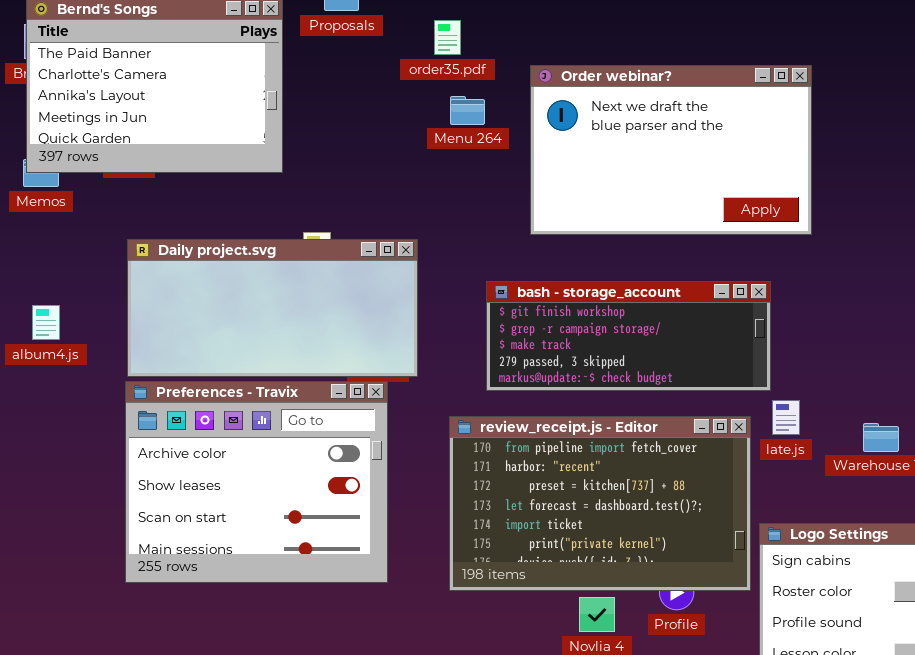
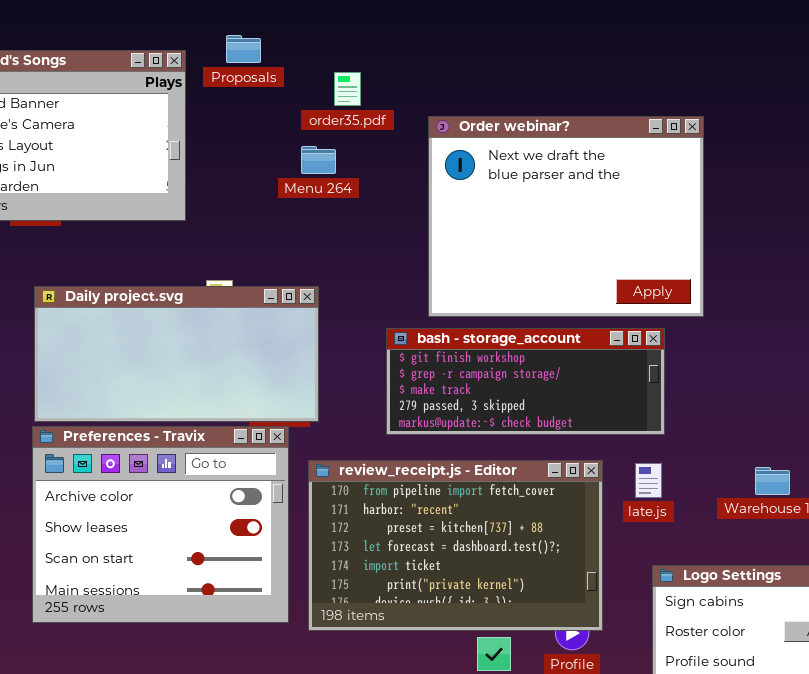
Order webinar?: [530,65,812,235] -> [428,116,704,317], resized
Menu 264: [450,96,485,125] -> [301,146,336,174], moved
late.js: [772,400,800,435] -> [635,463,662,498], moved
review_receipt.js - Editor: [449,416,751,591] -> [308,460,603,631], moved

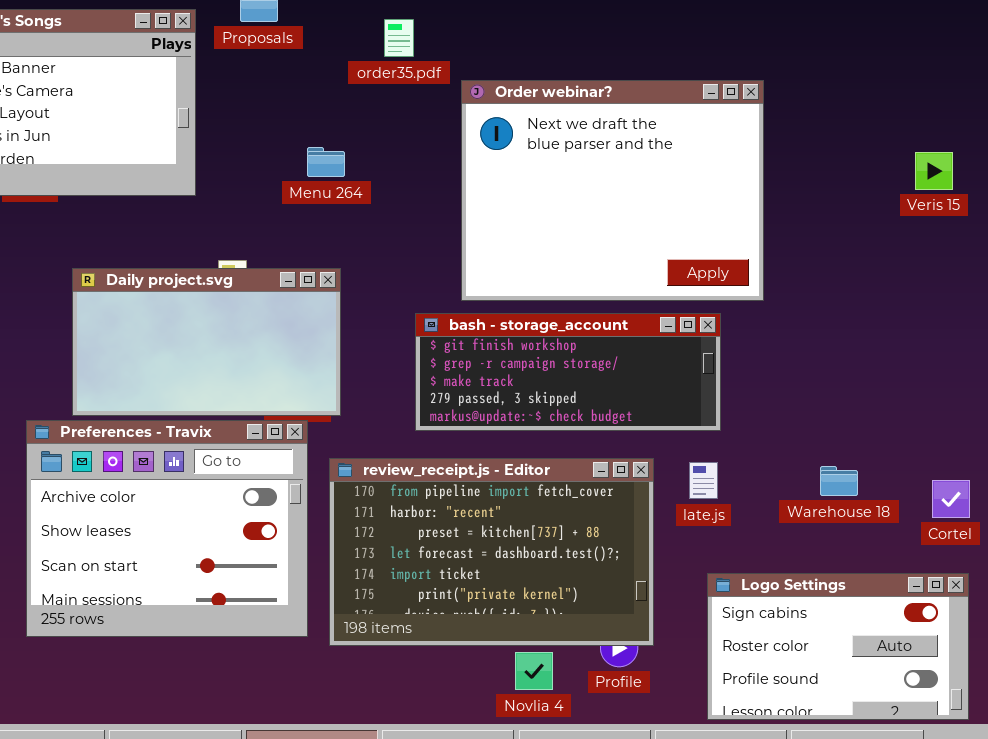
order35.pdf: [334,72,361,106] -> [384,19,414,57], moved
Menu 264: [301,146,336,174] -> [307,147,345,177], moved
Daily project.svg: [34,286,319,422] -> [72,268,341,416], resized

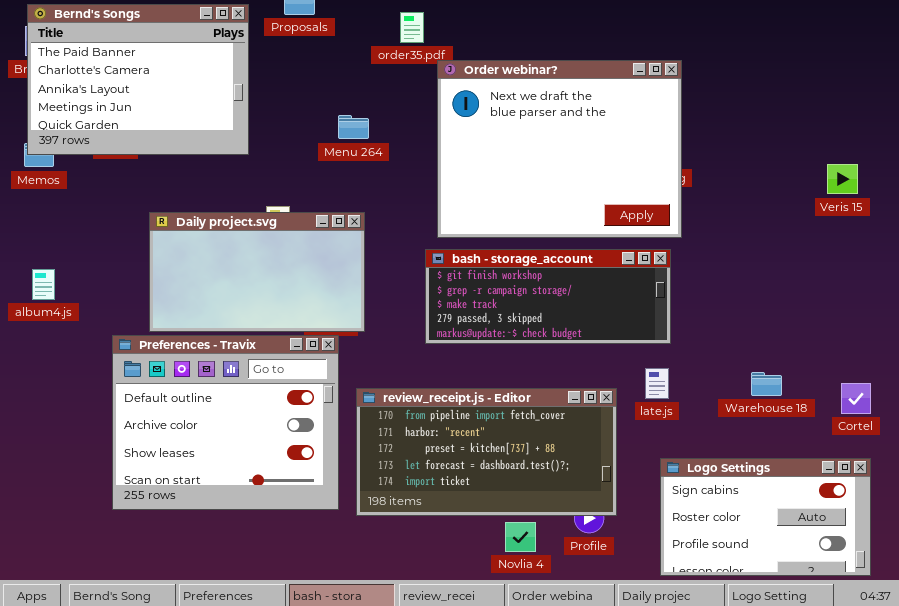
Order webinar?: [461,80,764,301] -> [437,60,682,238], moved
Veris 15: [915,152,953,190] -> [827,164,858,194], moved
Preferences - Travix: [26,420,308,637] -> [112,335,339,510], scrolled up 1 row
review_receipt.js - Editor: [329,458,654,646] -> [356,388,617,516], resized

